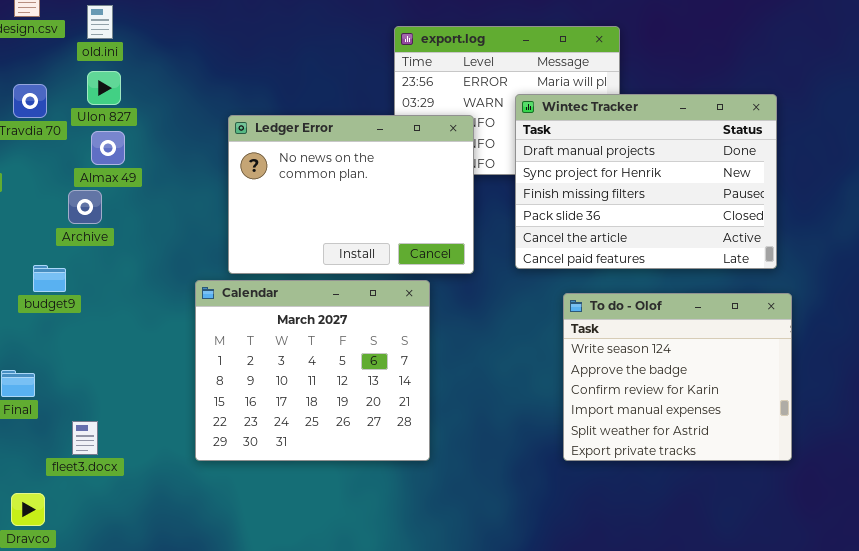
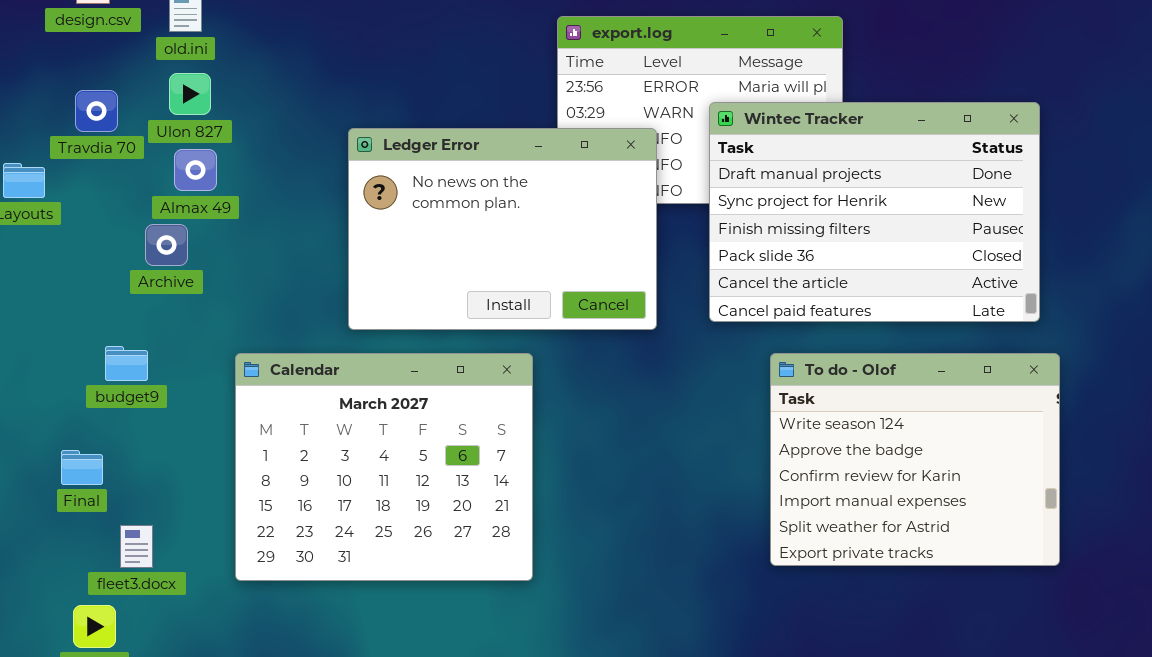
budget9: [33,265,66,292] -> [105,346,148,381], moved
Calendar: [195,280,430,461] -> [235,353,533,581], moved
fleet3.docx: [72,421,98,455] -> [120,525,153,568], moved

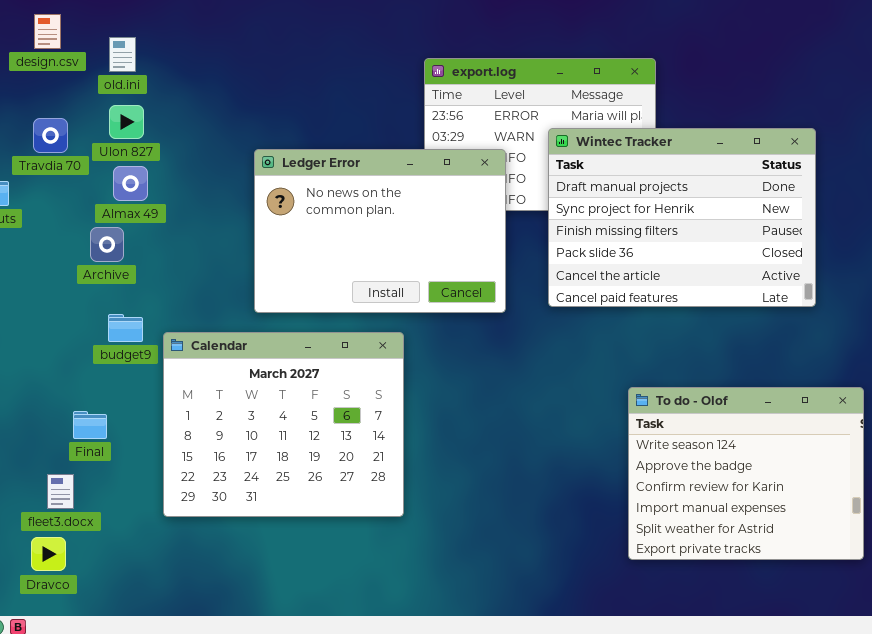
budget9: [105,346,148,381] -> [108,314,143,342], moved
To do - Olof: [770,353,1060,566] -> [628,387,864,560], moved
Final: [61,450,103,485] -> [73,411,107,439], moved
fleet3.docx: [120,525,153,568] -> [47,474,74,509], moved

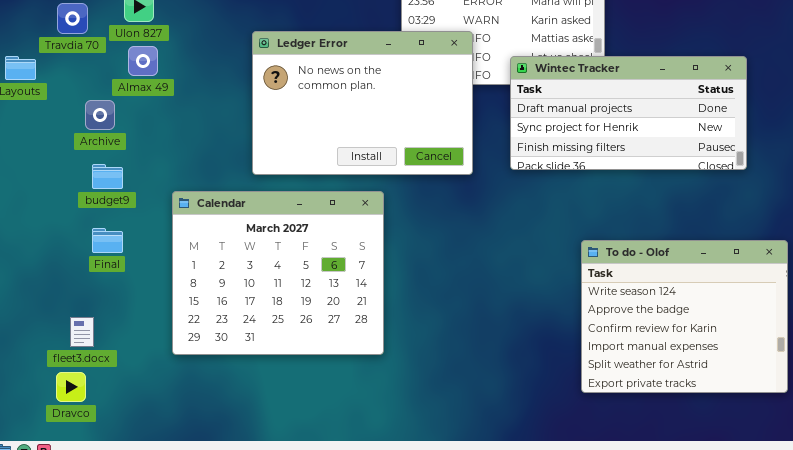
Wintec Tracker: [548,128,816,307] -> [510,56,747,170], resized
Archive: [90,227,124,262] -> [85,100,115,130], moved
budget9: [108,314,143,342] -> [92,164,123,189], moved
Final: [73,411,107,439] -> [92,228,123,253], moved

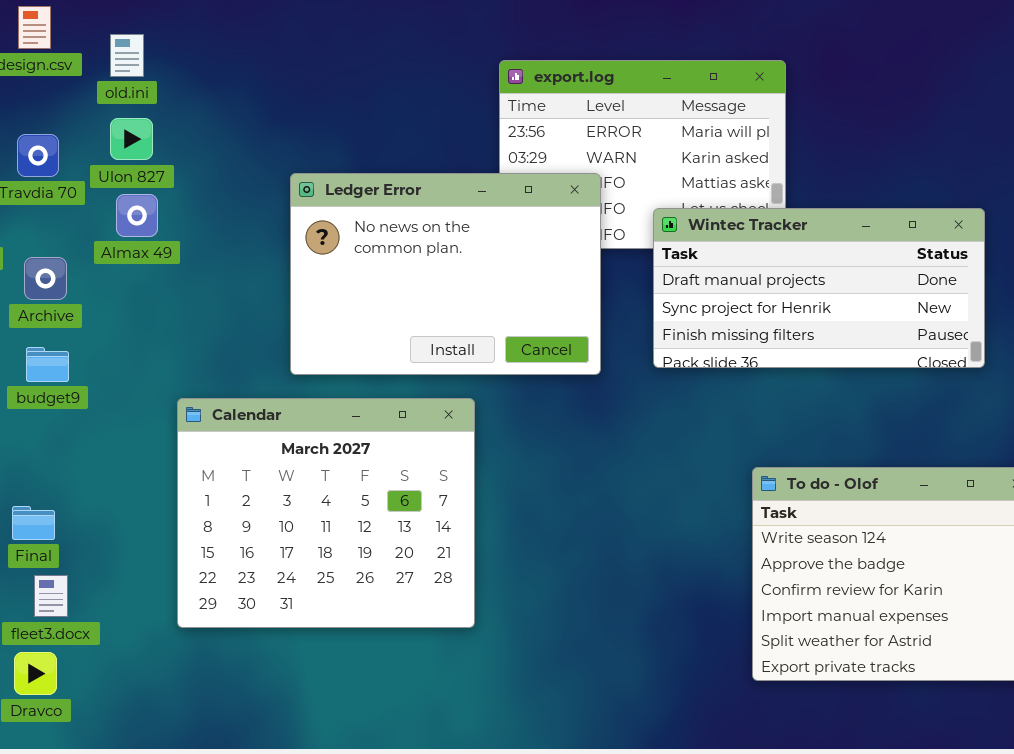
Archive: [85,100,115,130] -> [24,257,67,300], moved
budget9: [92,164,123,189] -> [26,347,69,382], moved
Final: [92,228,123,253] -> [12,506,55,540], moved

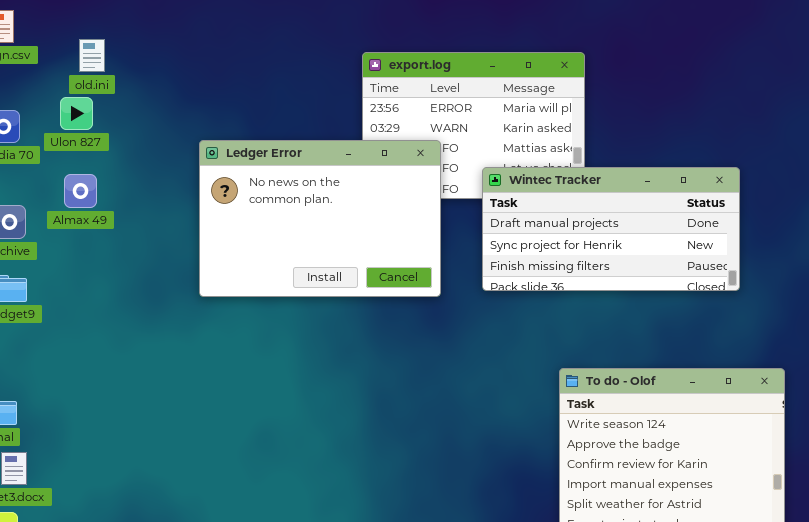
old.ini: [110,34,144,77] -> [79,39,105,72], moved
Almax 49: [116,194,158,237] -> [64,174,97,208], moved
Calendar: [177,398,475,628] -> none, closed

